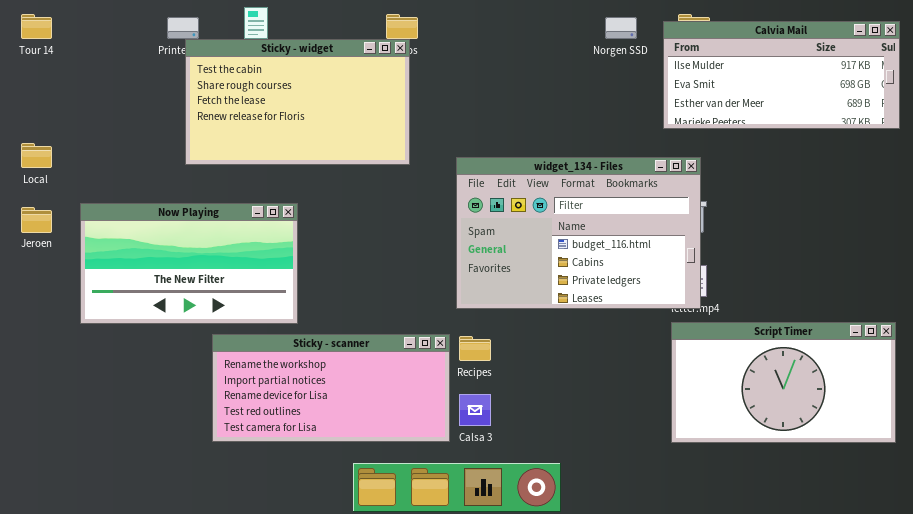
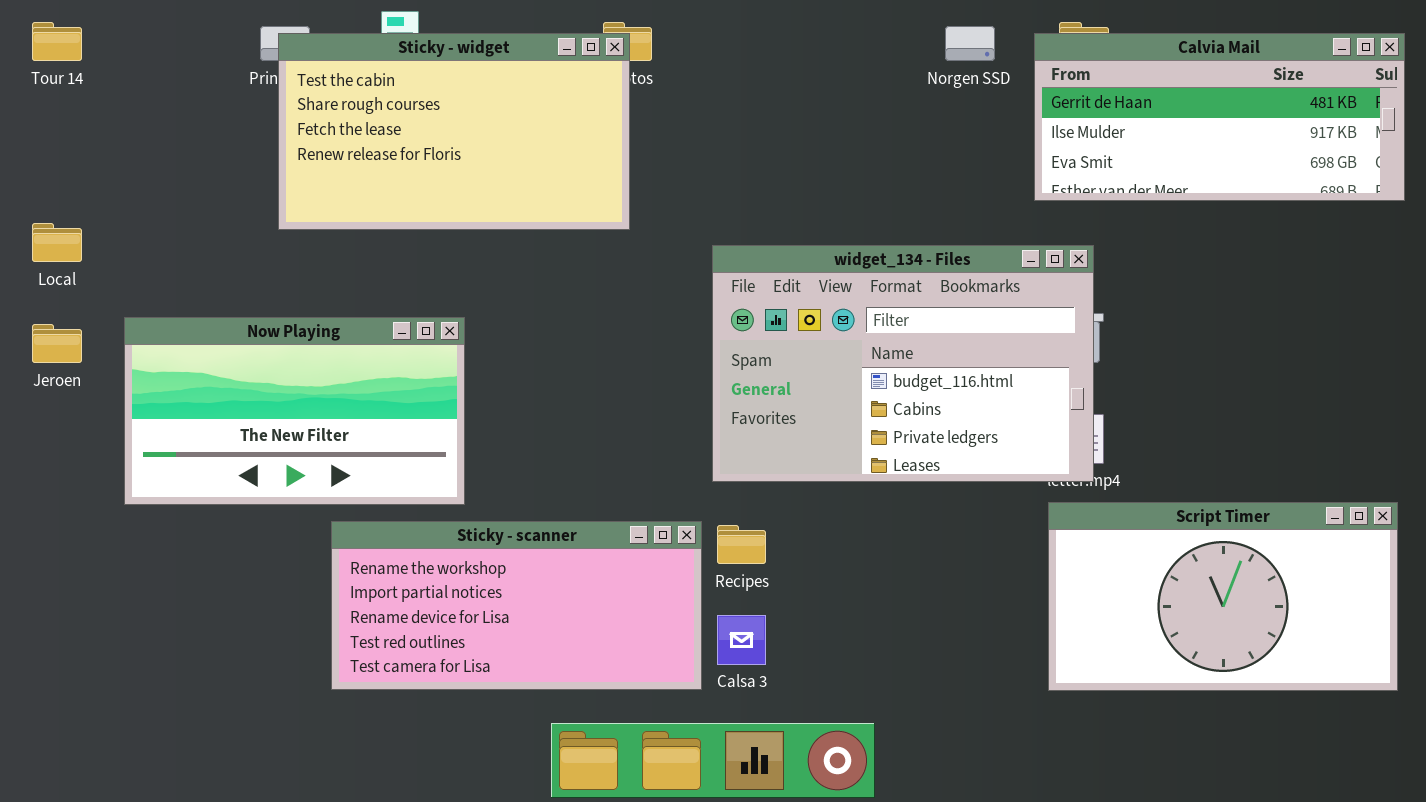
Calvia Mail: [663,21,900,129] -> [1034,33,1405,201], scrolled up 1 row
Sticky - widget: [185,39,410,165] -> [278,33,630,230], moved

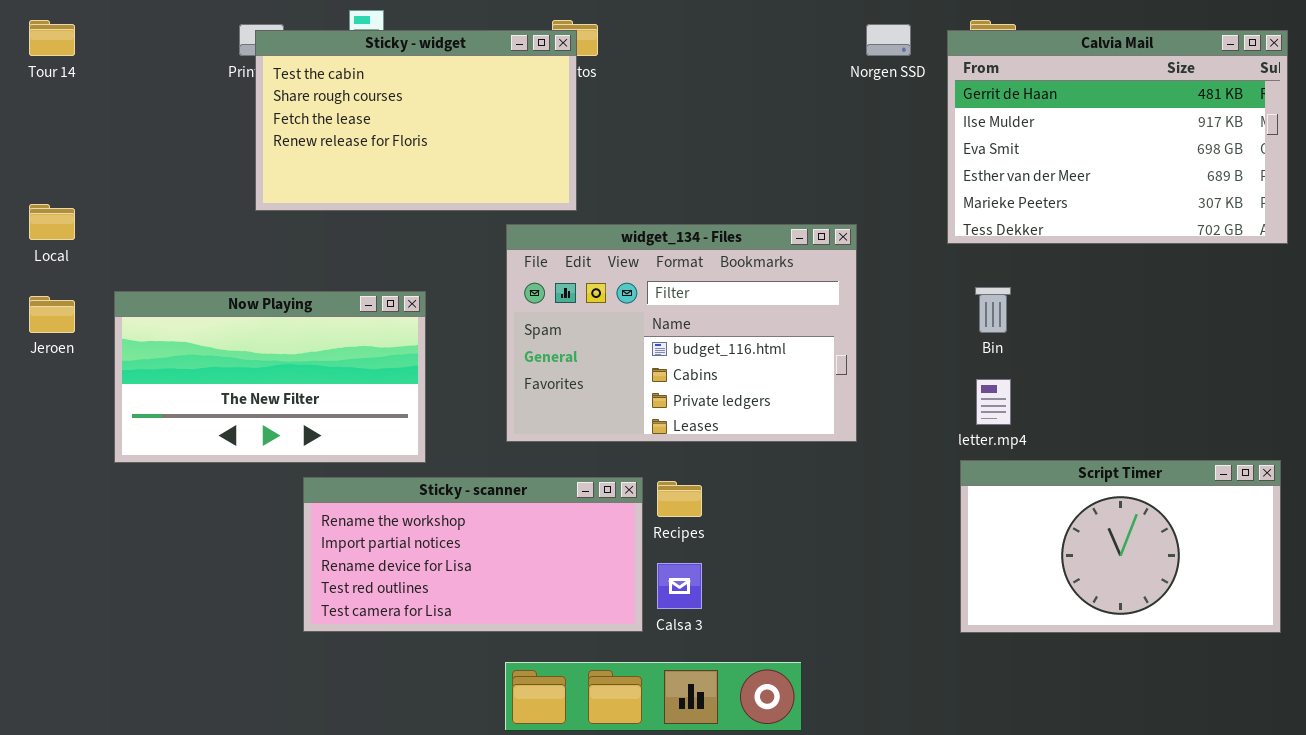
Calvia Mail: [1034,33,1405,201] -> [947,30,1288,244], resized
widget_134 - Files: [712,245,1094,482] -> [506,224,857,442], moved

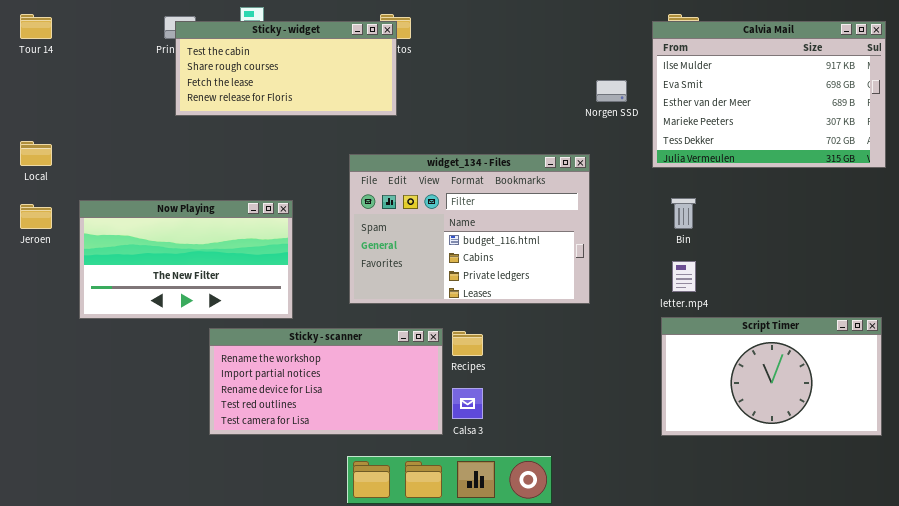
Norgen SSD: [866,24,911,56] -> [596,80,627,102], moved
Sticky - widget: [255,30,577,211] -> [175,21,397,116], resized
Calvia Mail: [947,30,1288,244] -> [652,21,886,168], scrolled down 1 row

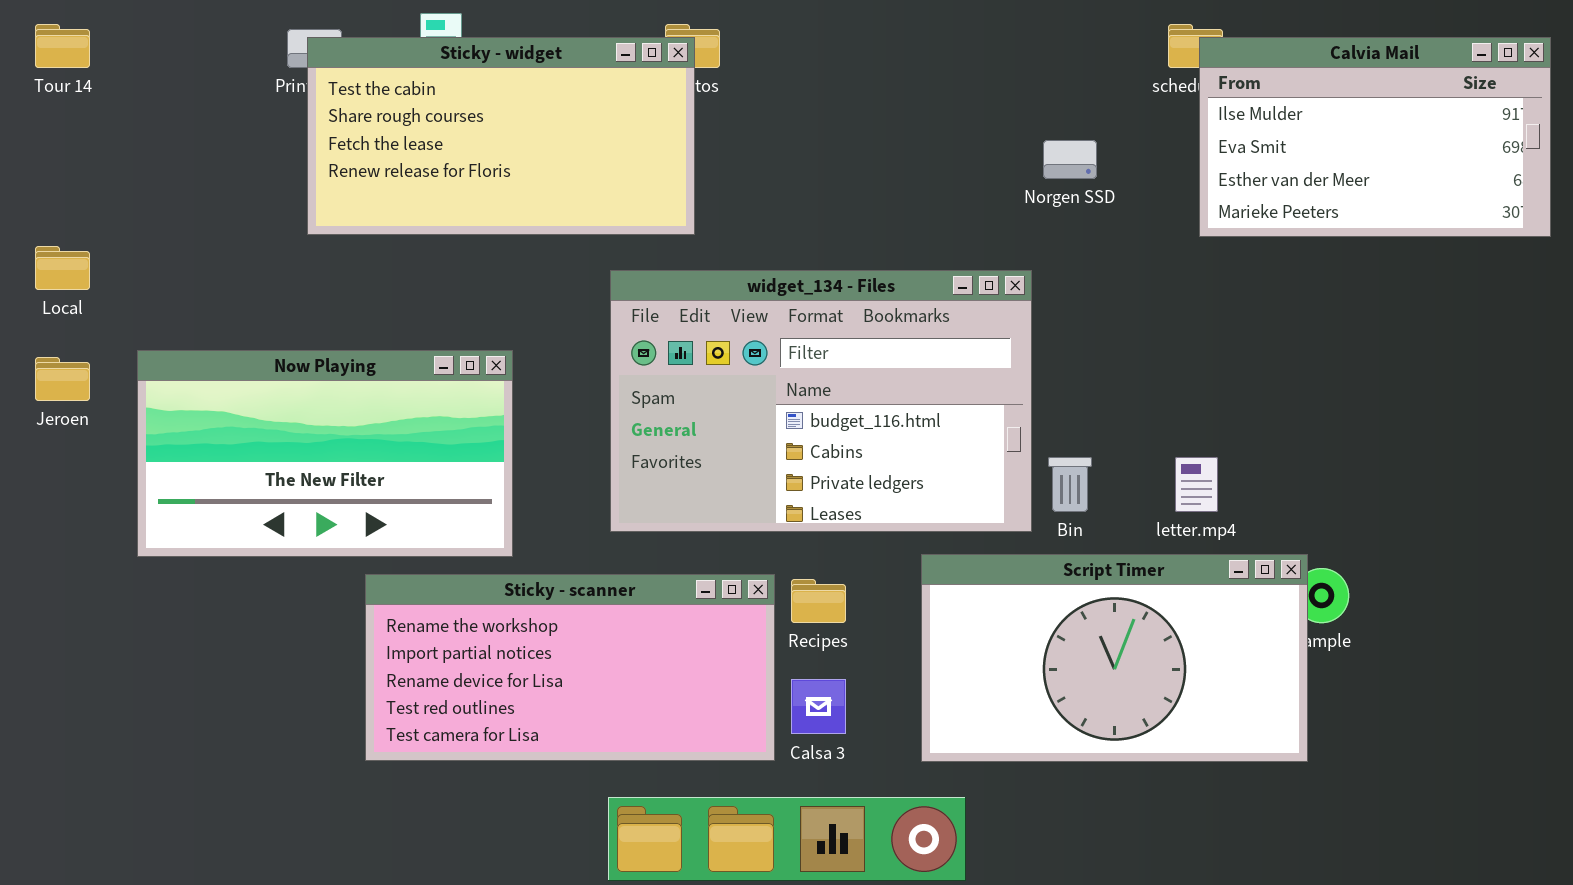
Sticky - widget: [175,21,397,116] -> [307,37,695,235], resized
Calvia Mail: [652,21,886,168] -> [1199,37,1551,237], resized
Bin: [671,198,696,229] -> [1048,457,1092,512], moved
Script Timer: [661,317,882,436] -> [921,554,1308,762], moved

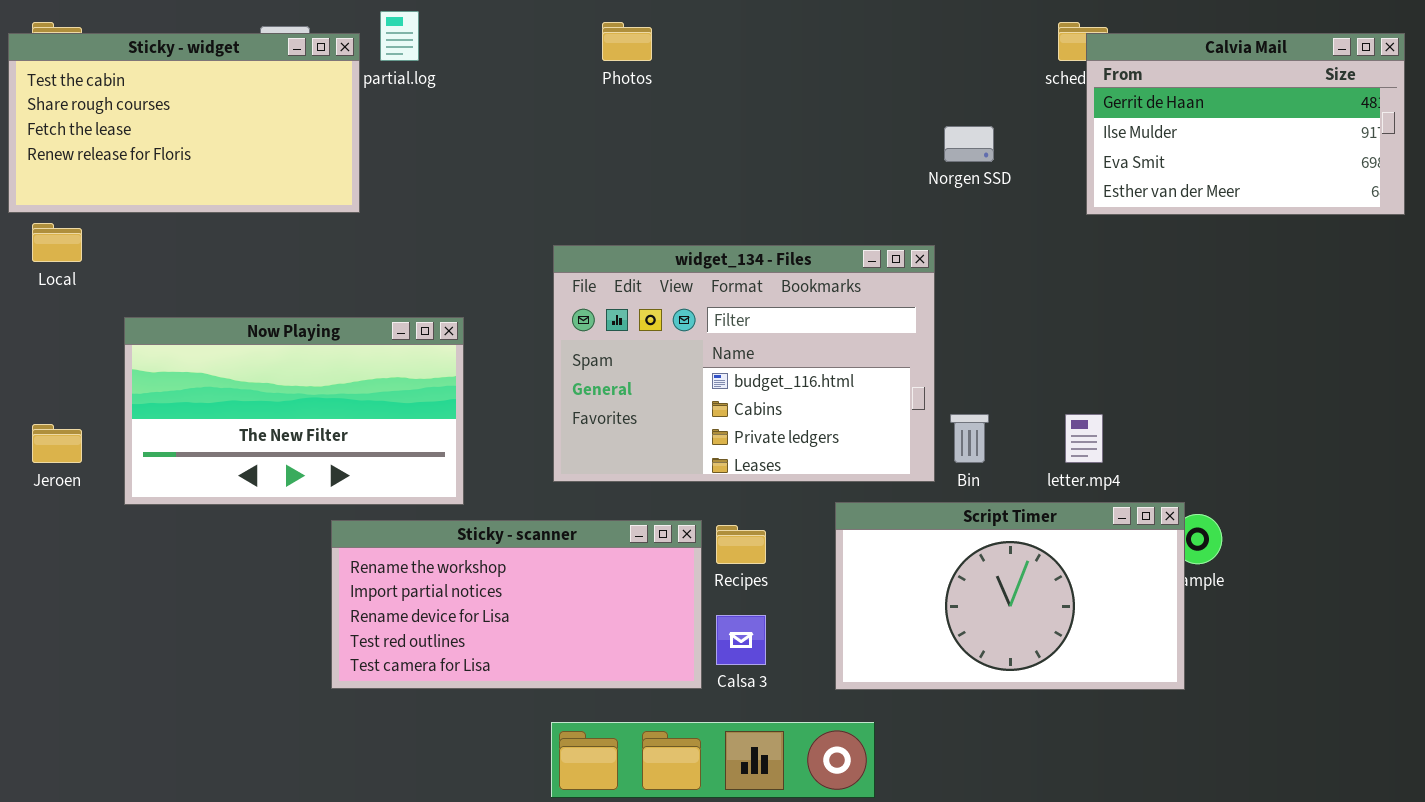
Sticky - widget: [307,37,695,235] -> [8,33,360,213], moved
Calvia Mail: [1199,37,1551,237] -> [1086,33,1405,215], scrolled up 1 row
Jeroen: [35,357,90,401] -> [32,424,82,463], moved

